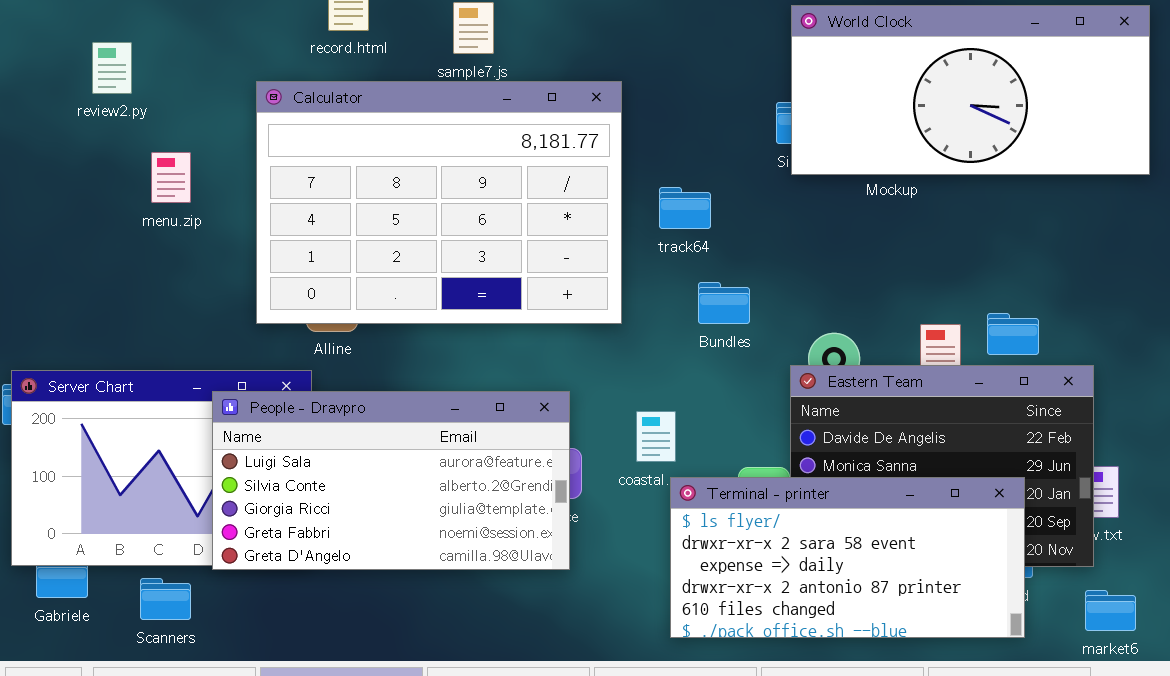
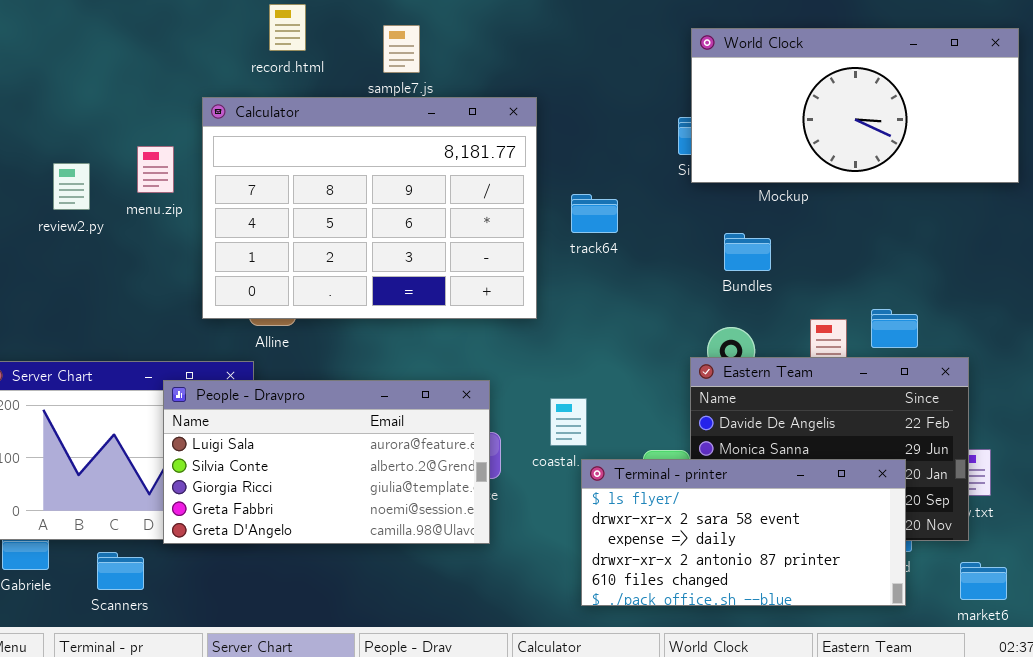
review2.py: [92,42,132,94] -> [53,163,90,210], moved
menu.zip: [151,152,191,203] -> [137,146,174,193], moved
Bundles: [698,282,750,324] -> [724,233,771,271], moved

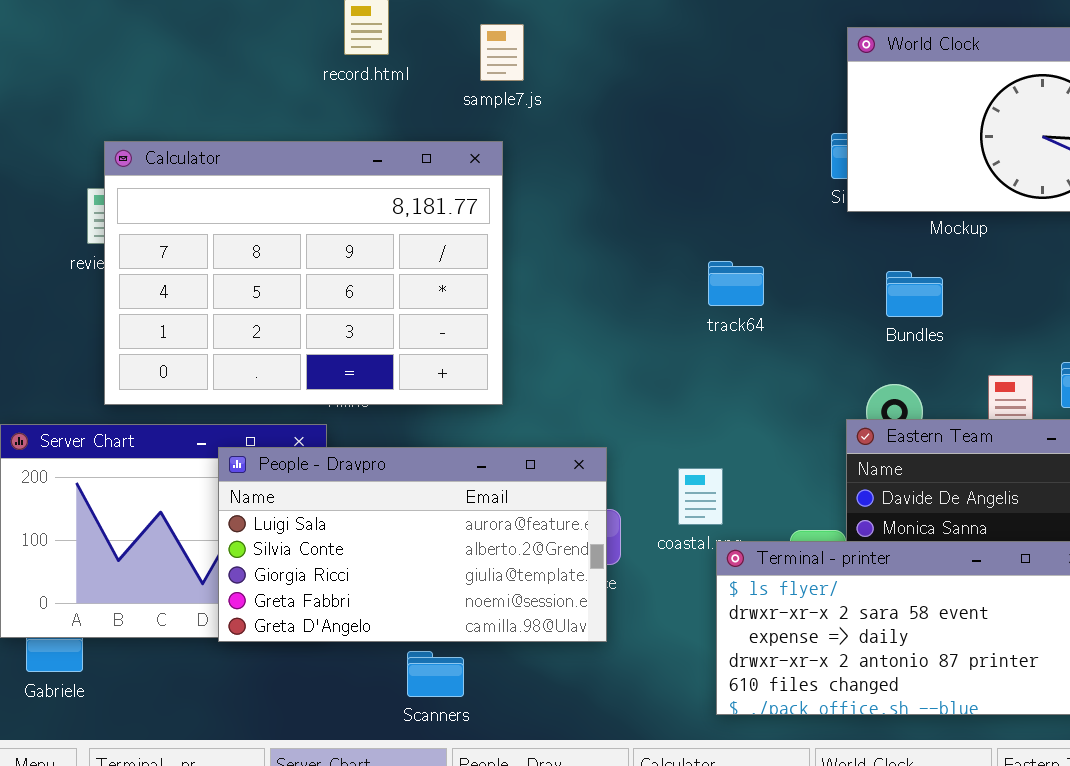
Calculator: [202,97,537,319] -> [104,141,503,405], moved
track64: [571,194,618,233] -> [708,261,764,306], moved
Scanners: [97,552,144,590] -> [407,651,464,697], moved

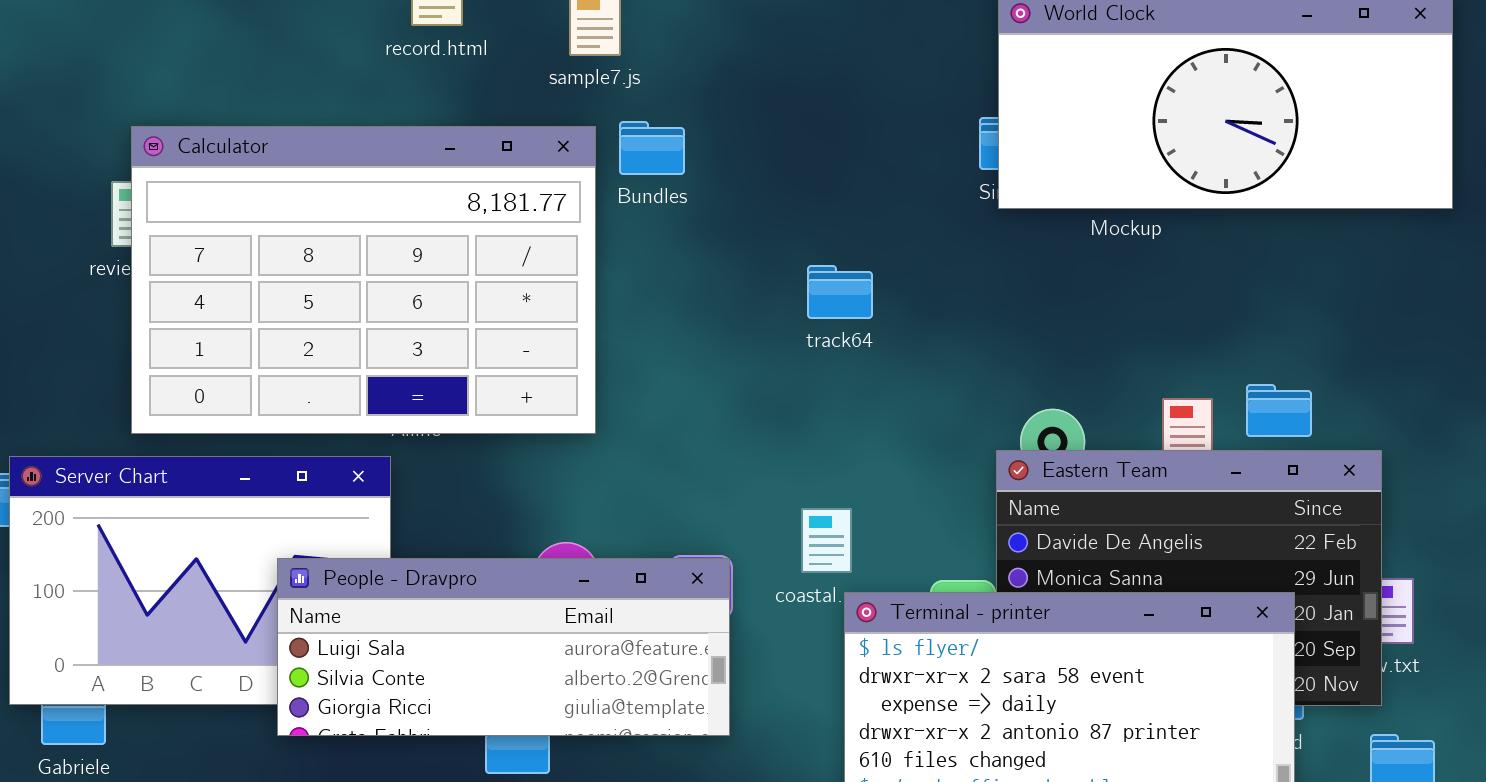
track64: [708,261,764,306] -> [807,265,873,319], moved
Bundles: [886,271,943,317] -> [619,121,685,175], moved
People - Dravpro: [218,447,607,642] -> [277,558,730,736], moved, resized

